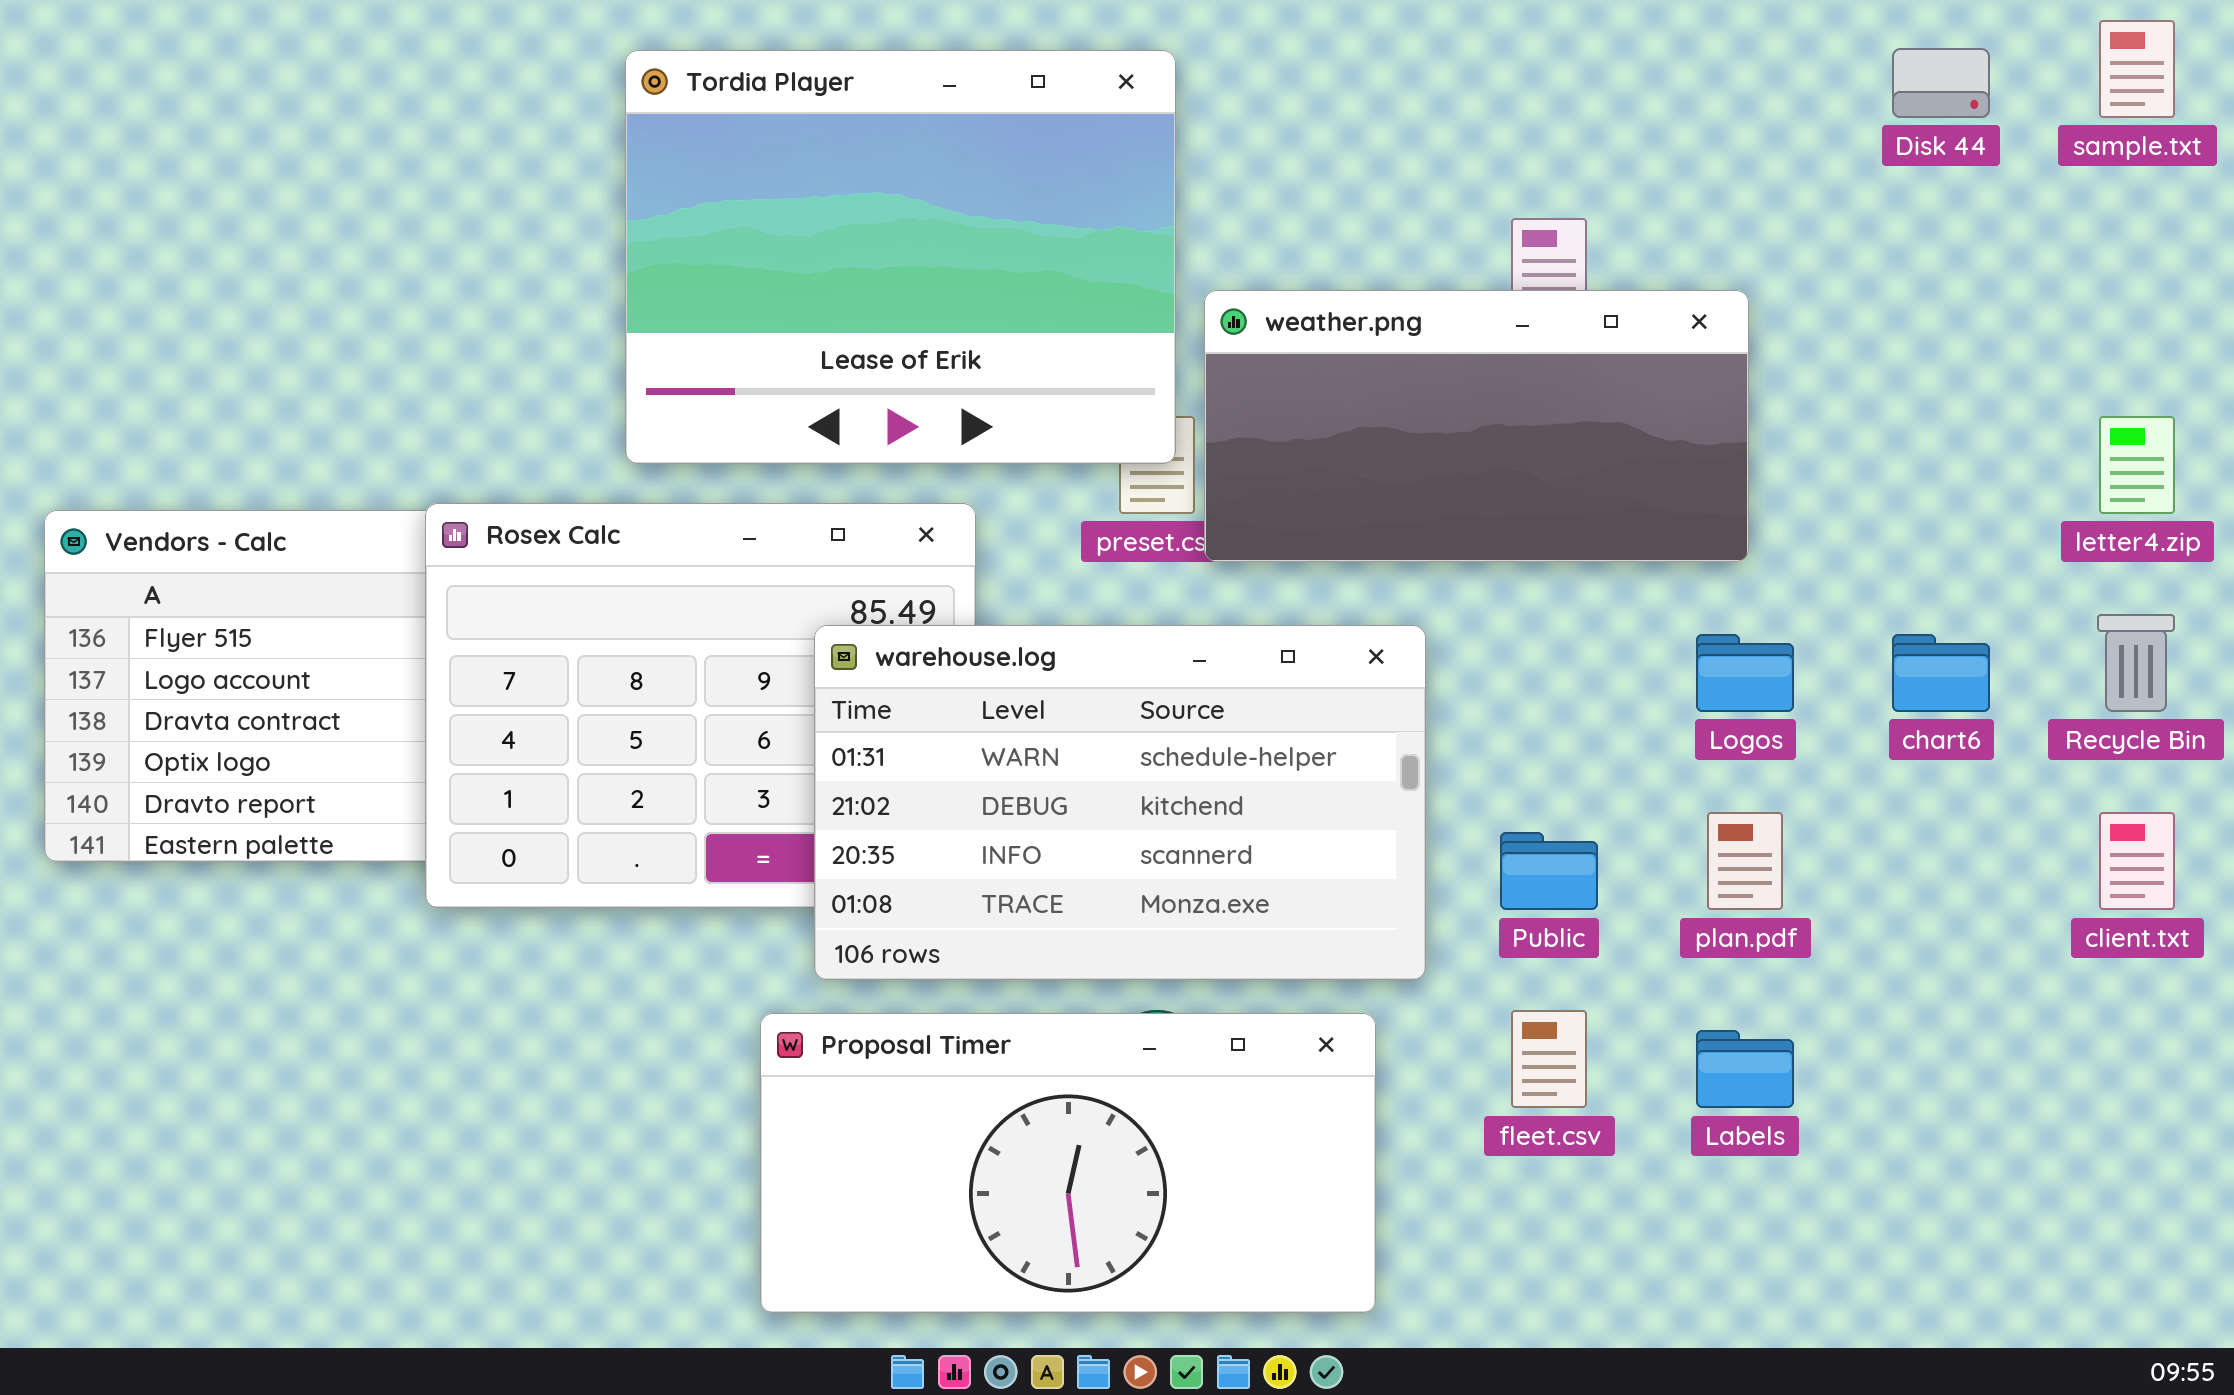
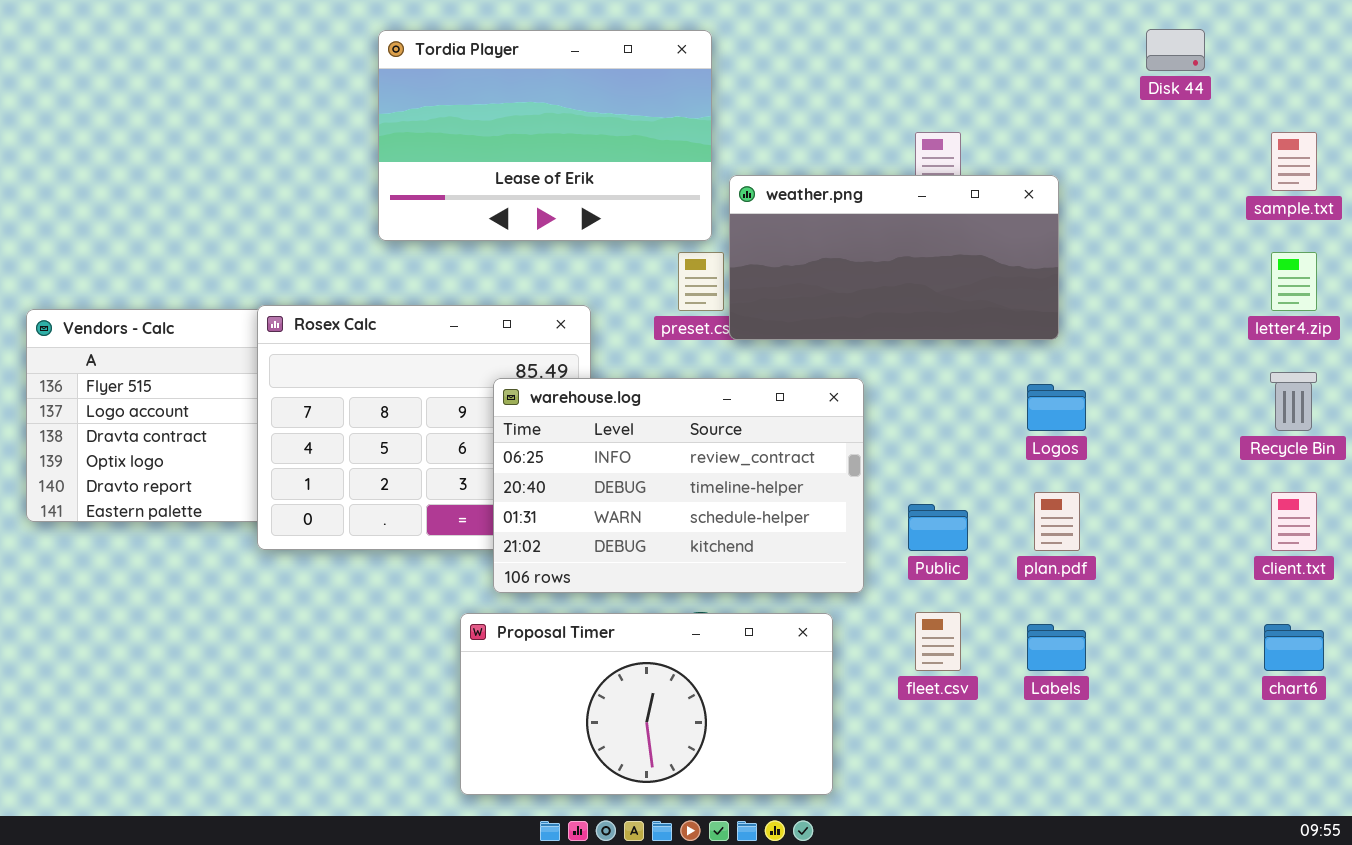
sample.txt: [2099,20,2175,118] -> [1271,132,1317,191], moved
Tordia Player: [625,50,1176,464] -> [378,30,712,241], resized
warehouse.log: [814,625,1426,980] -> [493,378,864,593], scrolled up 2 rows
chart6: [1892,634,1990,712] -> [1264,624,1324,671], moved

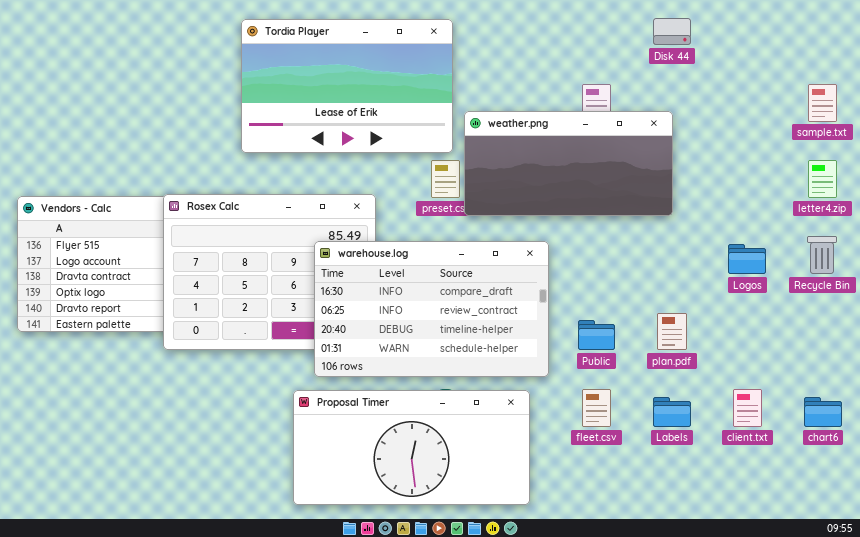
Disk 44: [1146,29,1205,71] -> [653,18,691,45], moved
warehouse.log: [493,378,864,593] -> [314,241,549,377], scrolled up 1 row
Logos: [1027,384,1086,431] -> [728,244,766,274], moved
client.txt: [1271,492,1317,551] -> [733,389,762,427], moved

